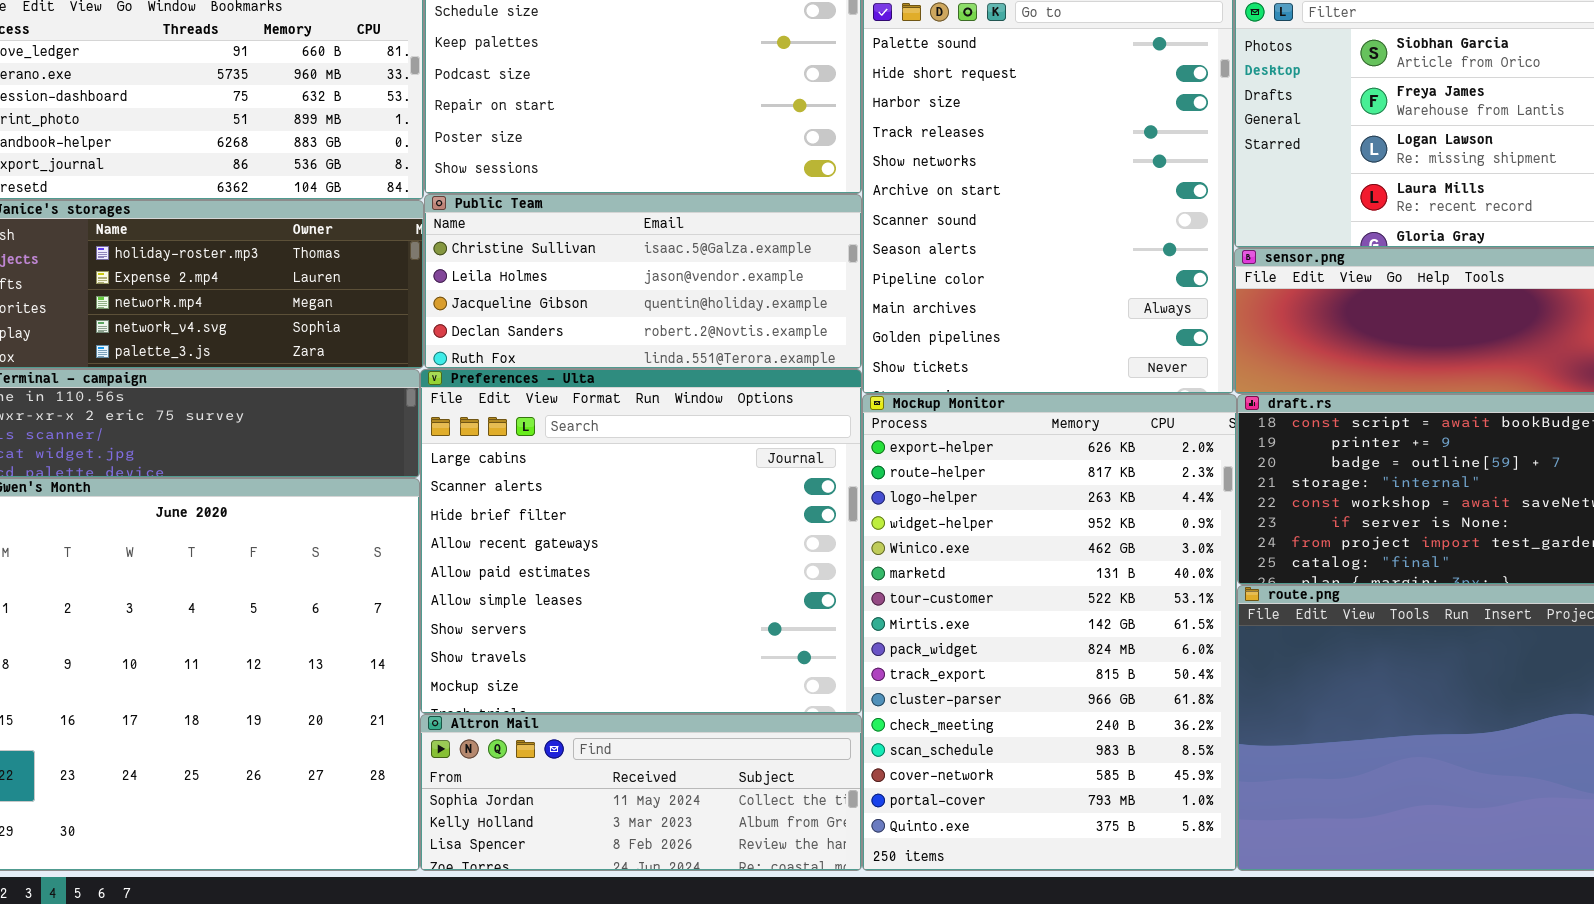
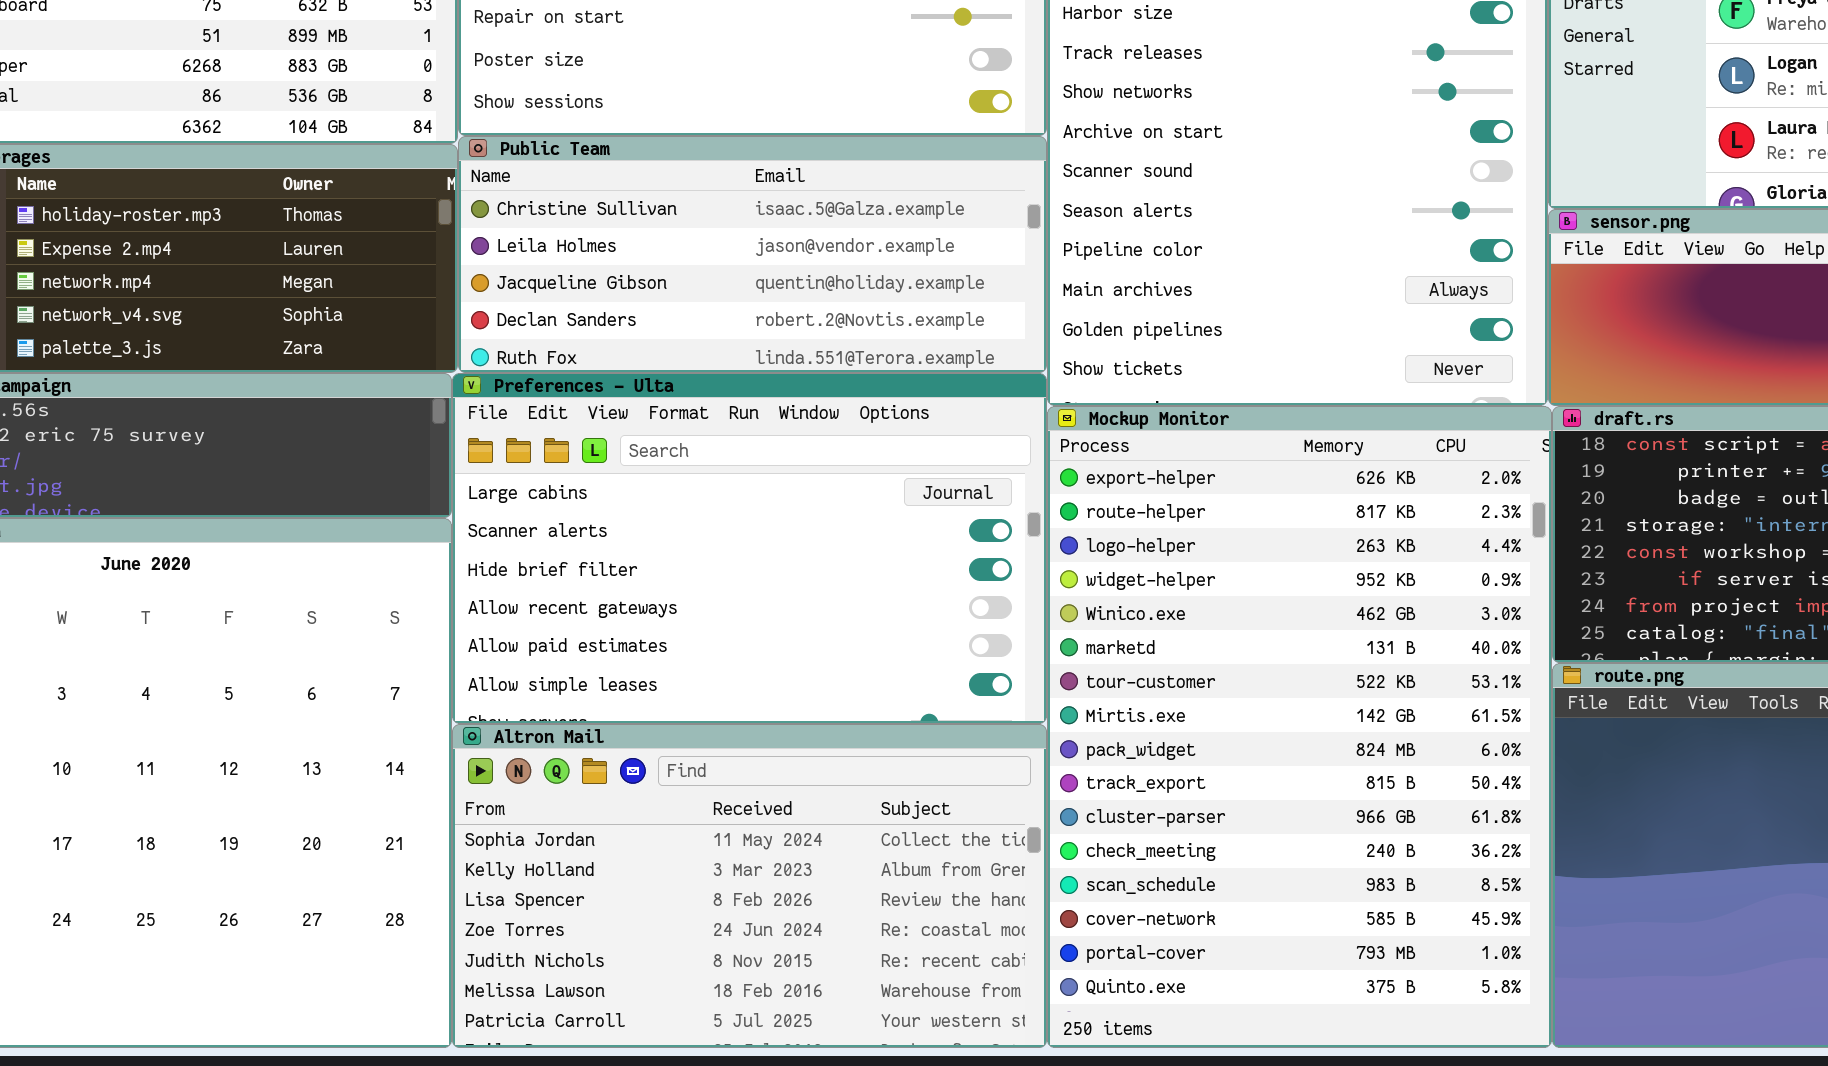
Preferences - Ulta: [420,369,862,714] -> [452,373,1047,724], resized
Altron Mail: [420,714,862,871] -> [452,724,1047,1048], resized

